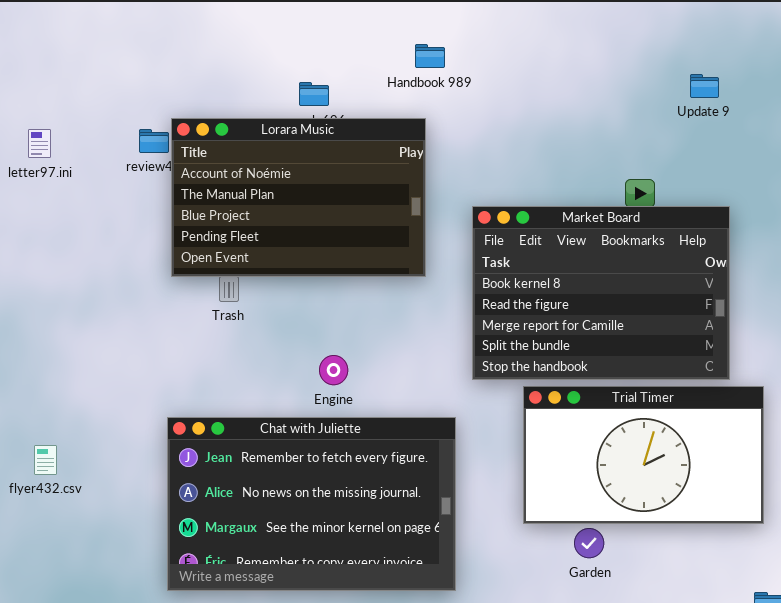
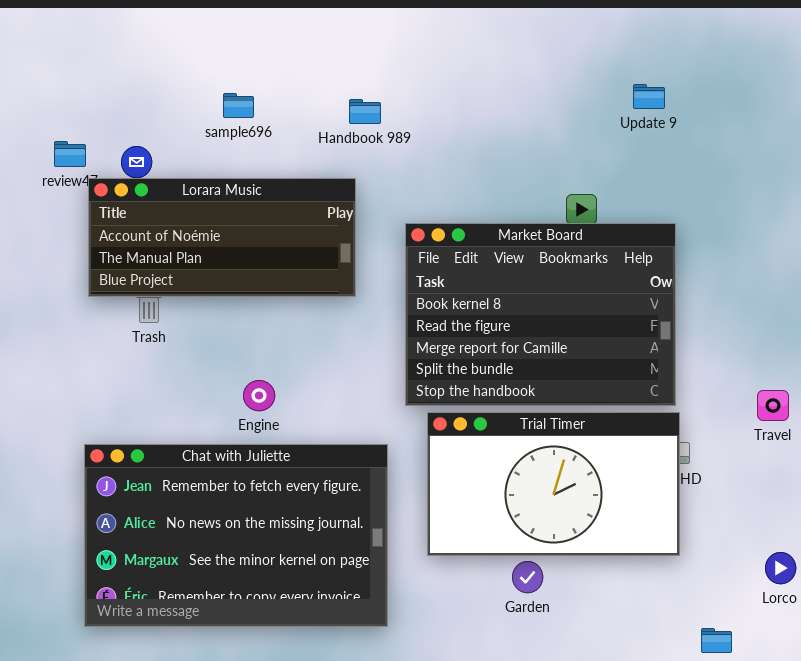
Handbook 989: [415,44,445,68] -> [349,99,381,124], moved
Lorara Music: [171,118,426,277] -> [88,178,356,297], resized
Trial Timer: [523,386,764,524] -> [427,412,680,556], moved

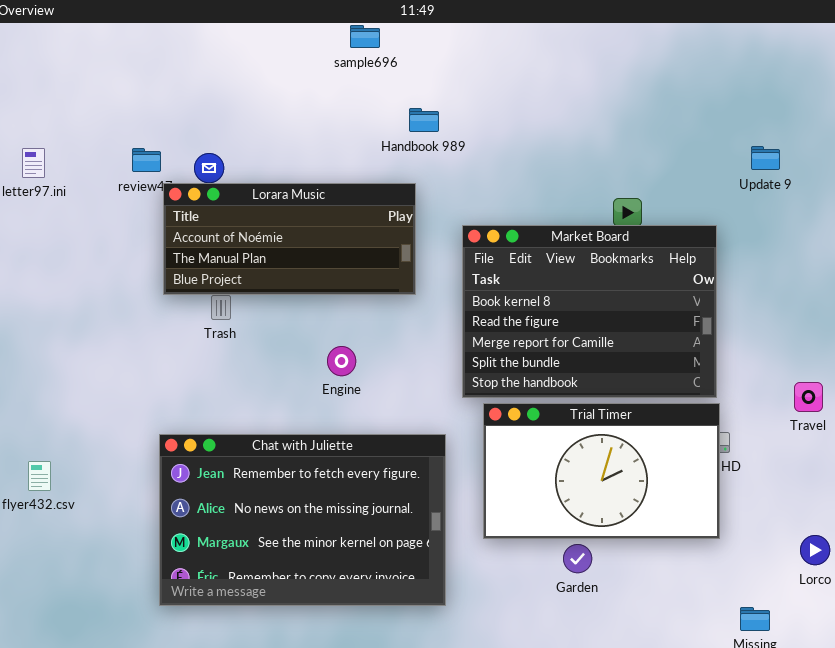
Update 9: [633,84,665,109] -> [751,146,780,170], moved
sample696: [223,93,254,118] -> [350,25,380,48], moved
Engine: [243,380,275,411] -> [327,346,356,376], moved

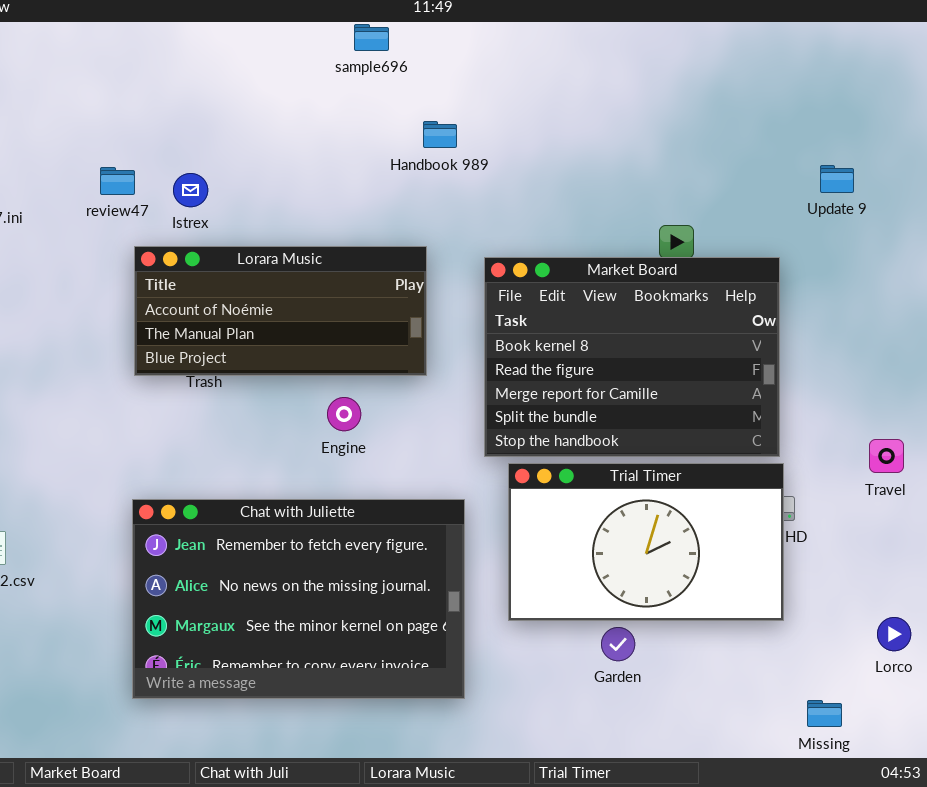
Lorara Music: [163,183,416,295] -> [134,246,427,376], moved

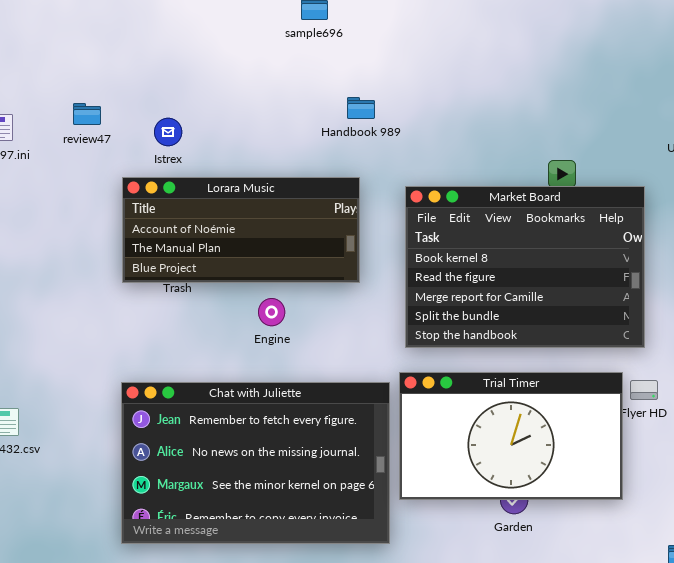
Handbook 989: [423,121,457,148] -> [347,97,375,119], moved
review47: [100,167,135,195] -> [73,103,101,125], moved
Engine: [327,397,361,431] -> [258,298,285,326], moved
Trial Timer: [508,463,784,621] -> [399,372,623,500], moved

